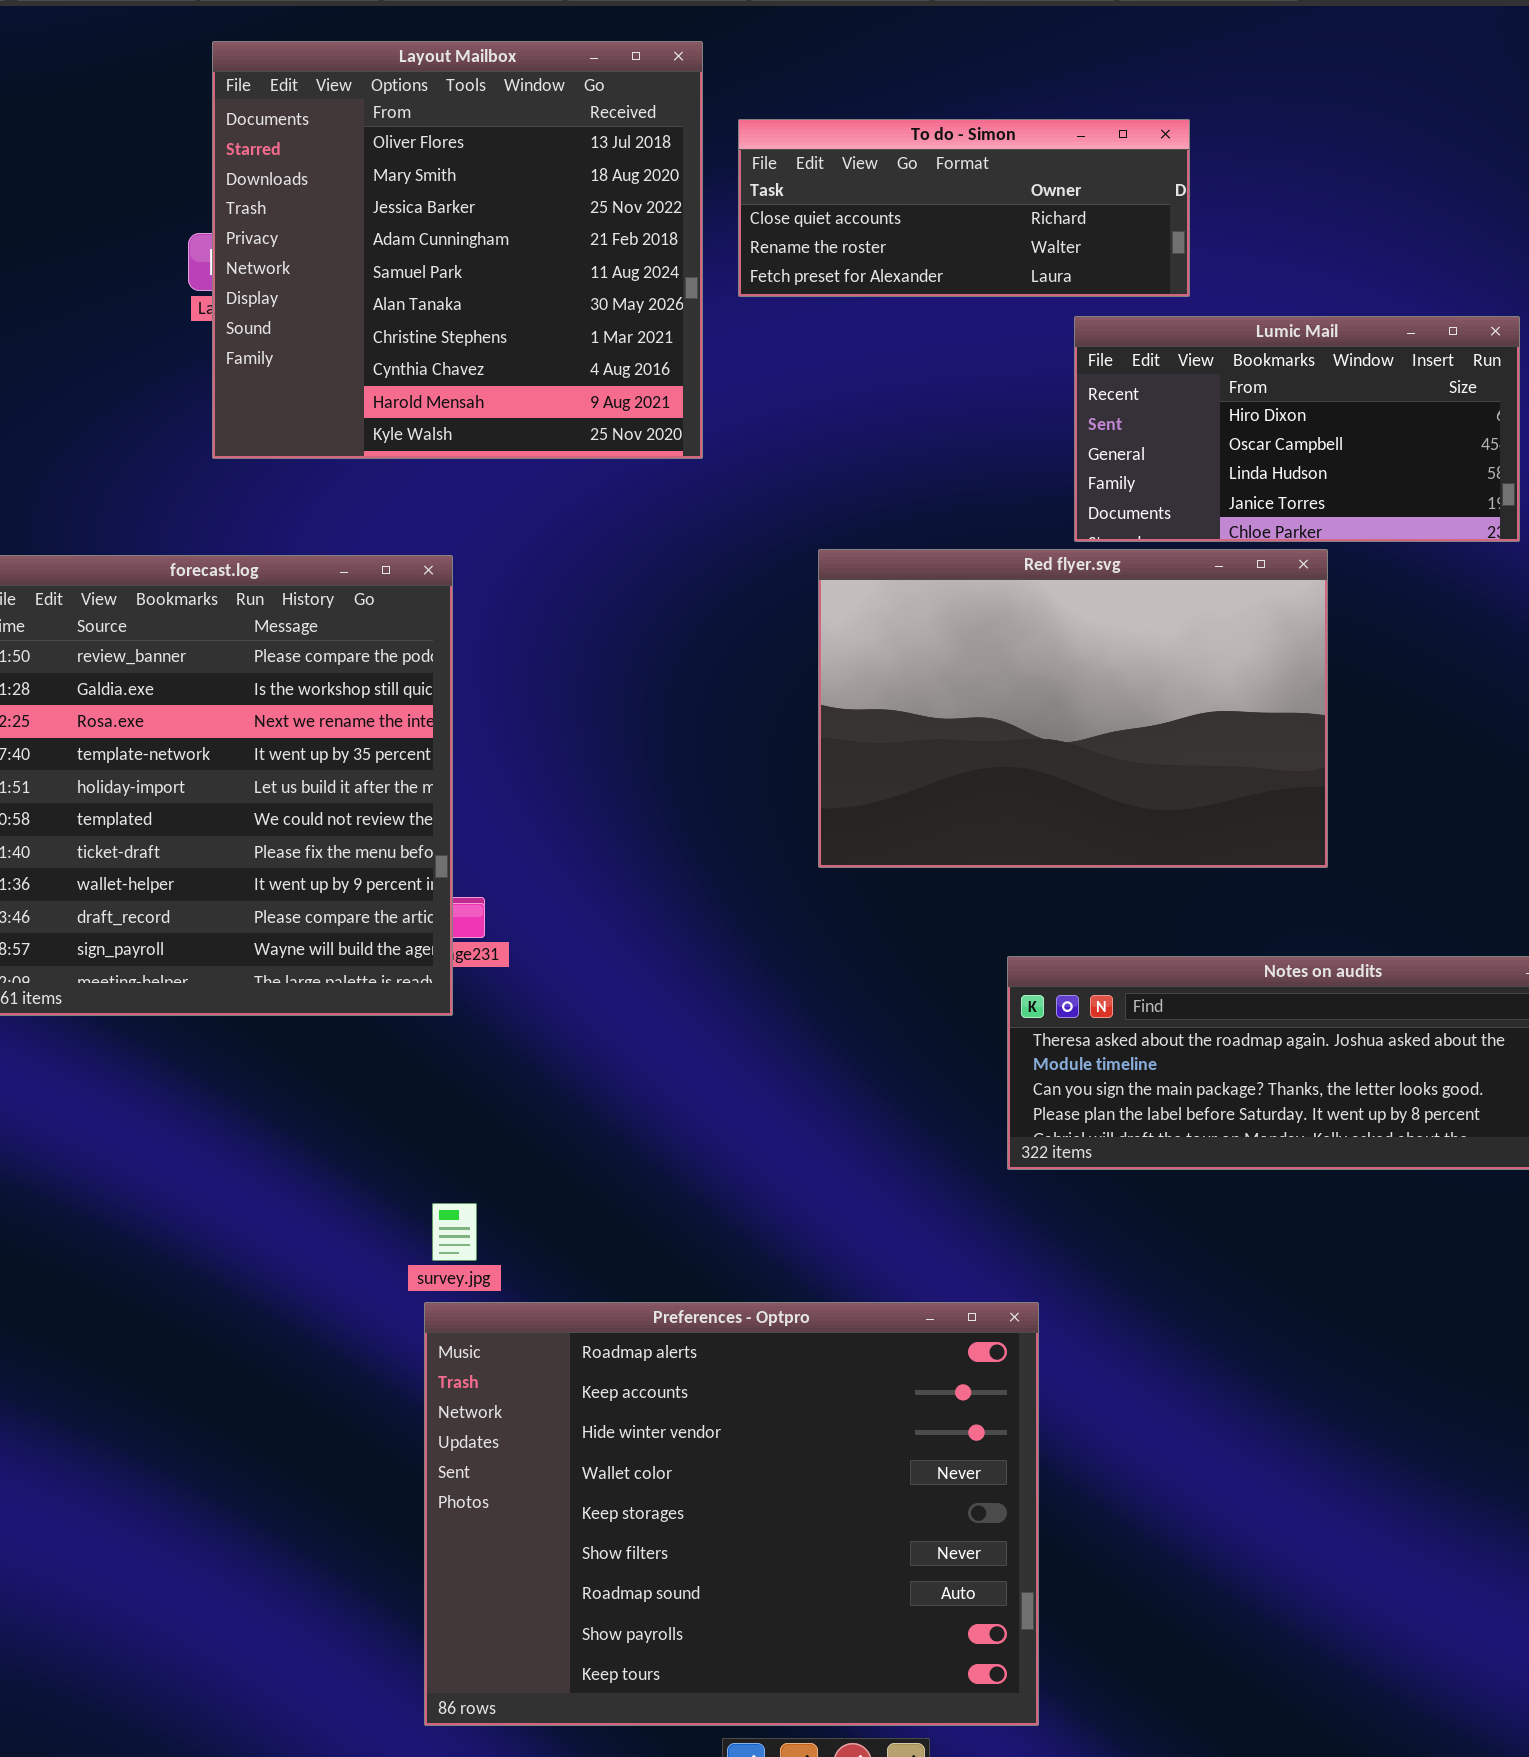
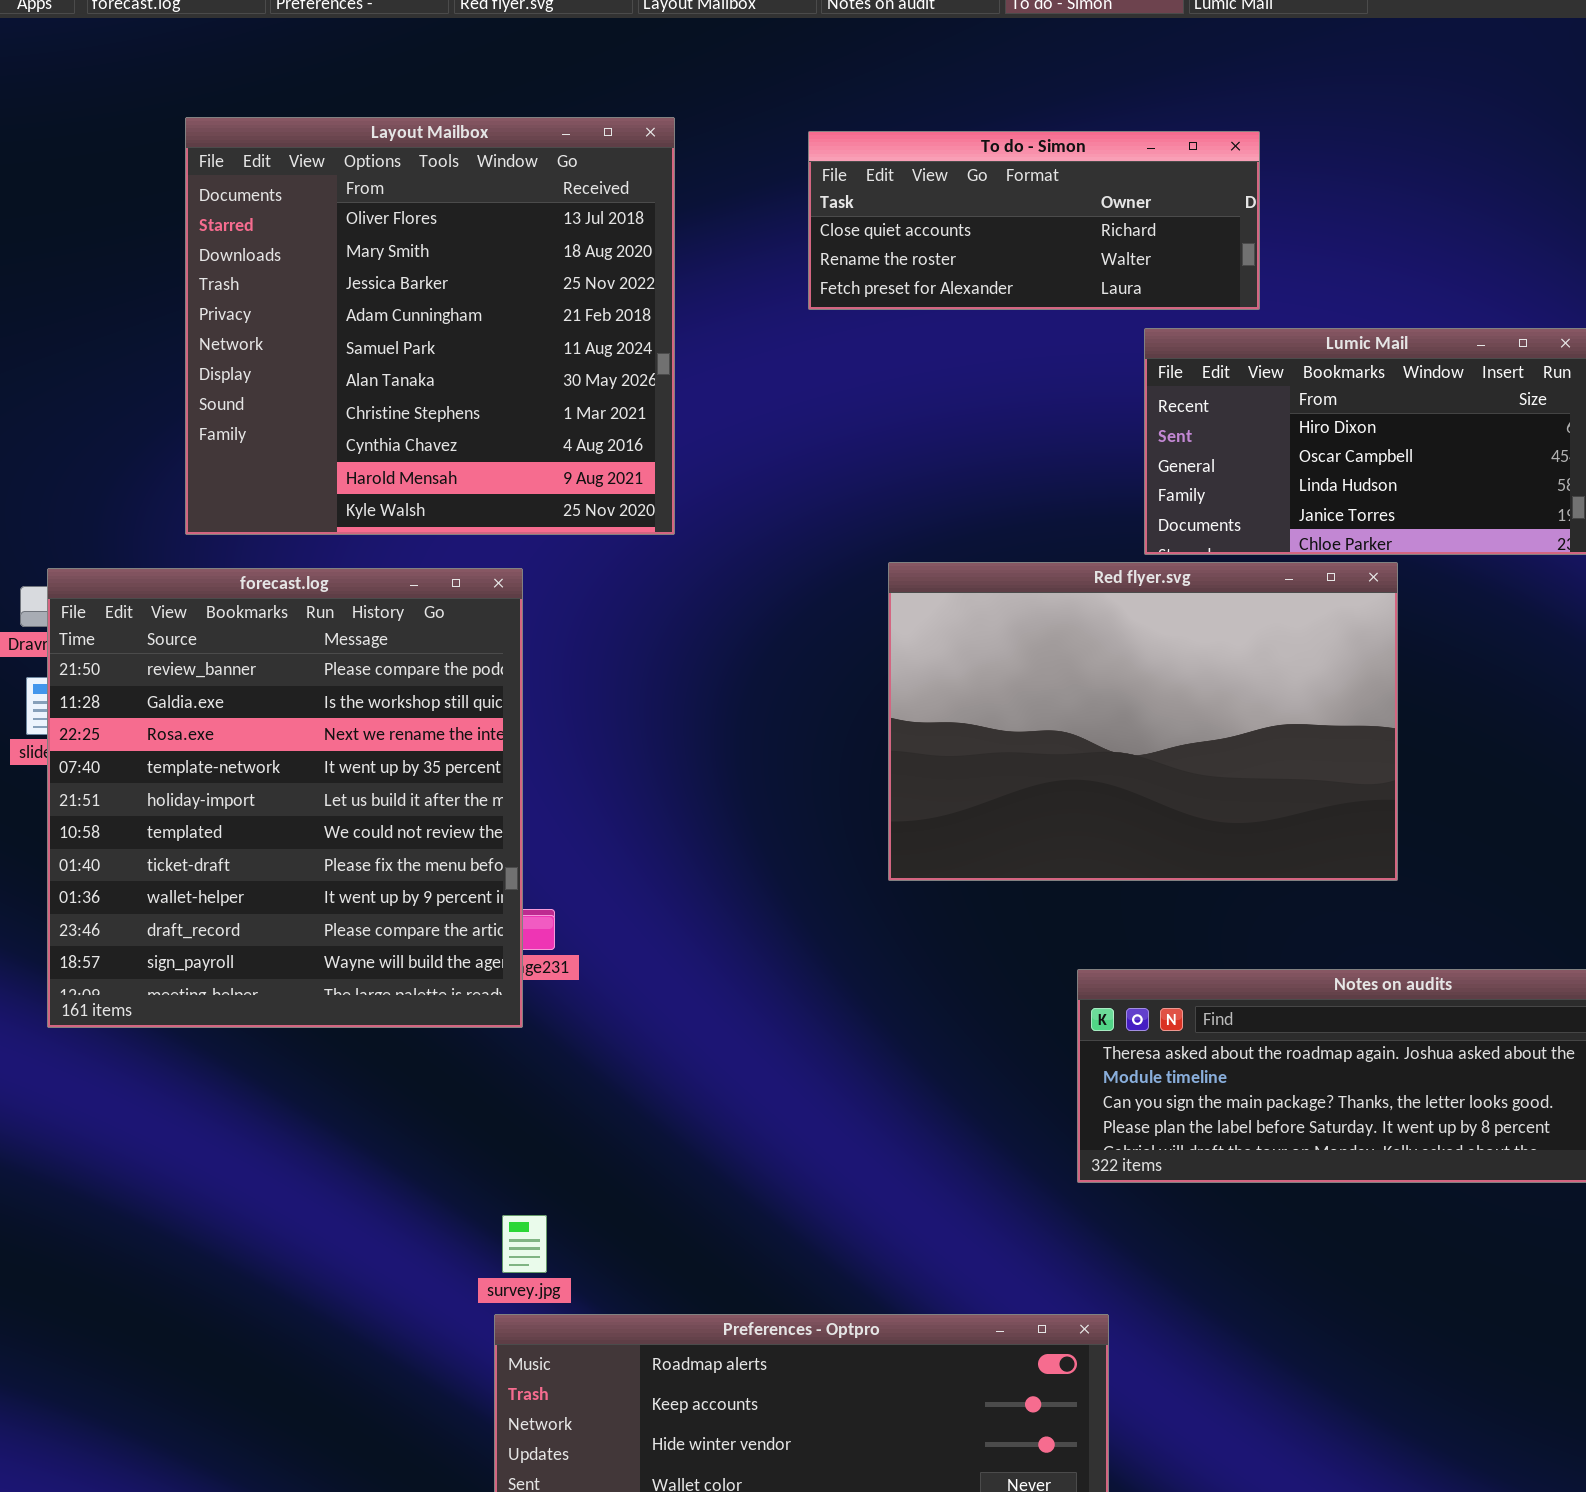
Layout Mailbox: [212,41,703,459] -> [185,117,675,535], moved

